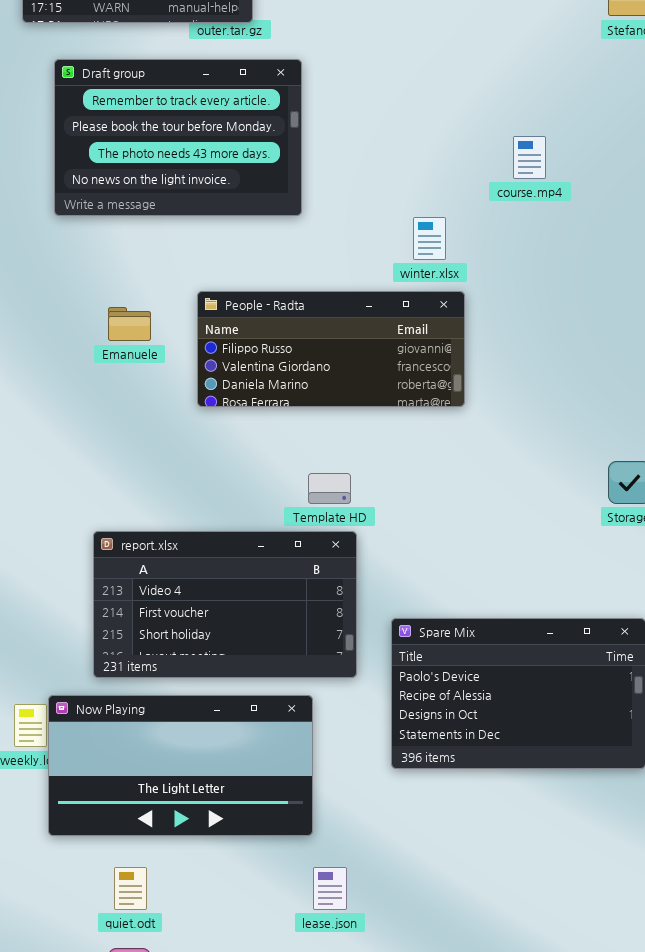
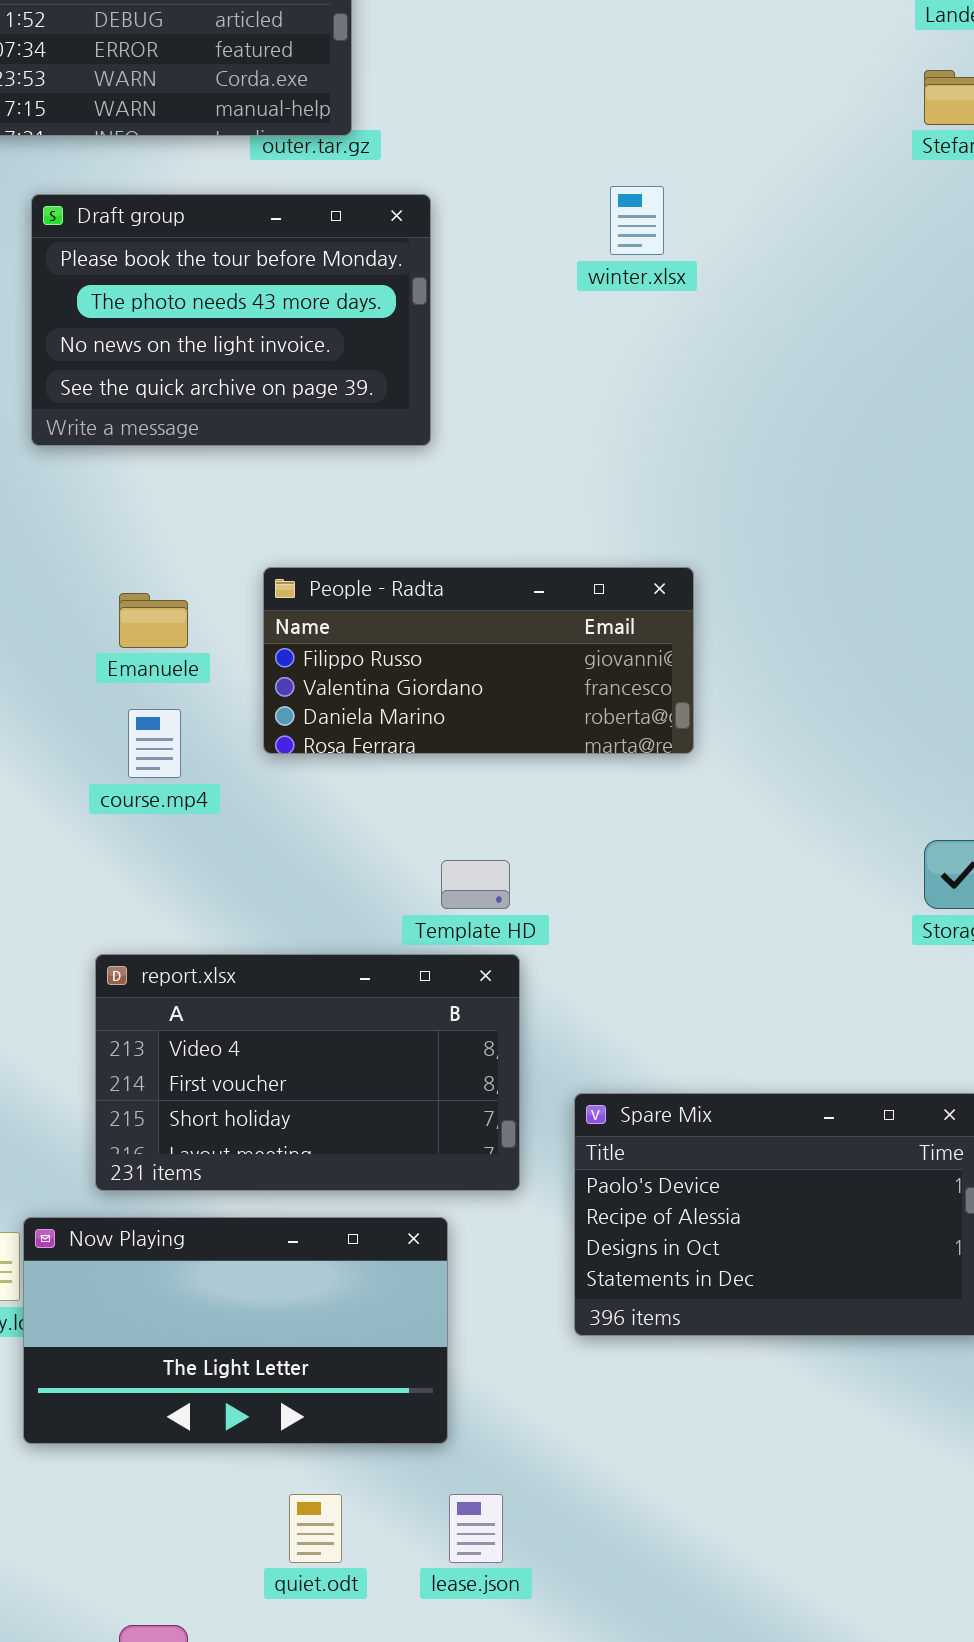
Draft group: [54,59,302,216] -> [31,194,431,446], scrolled down 1 row
course.mp4: [513,136,546,179] -> [128,709,181,778], moved
winter.xlsx: [413,217,446,260] -> [610,186,664,255], moved
quiet.odt: [114,867,147,910] -> [289,1494,342,1563], moved

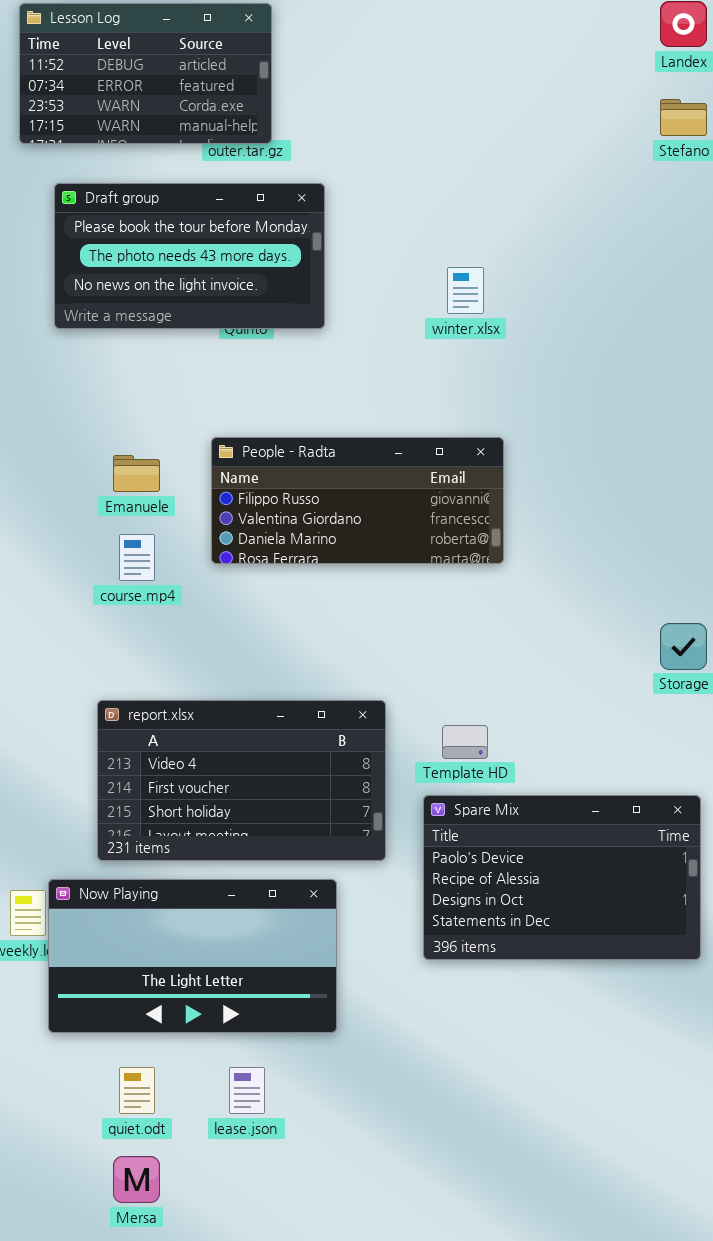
winter.xlsx: [610,186,664,255] -> [447,267,484,314], moved
Draft group: [31,194,431,446] -> [54,183,325,329], resized
Template HD: [441,860,510,909] -> [442,725,488,759], moved
quiet.odt: [289,1494,342,1563] -> [119,1067,155,1114], moved
lease.json: [449,1494,503,1563] -> [229,1067,265,1114], moved

